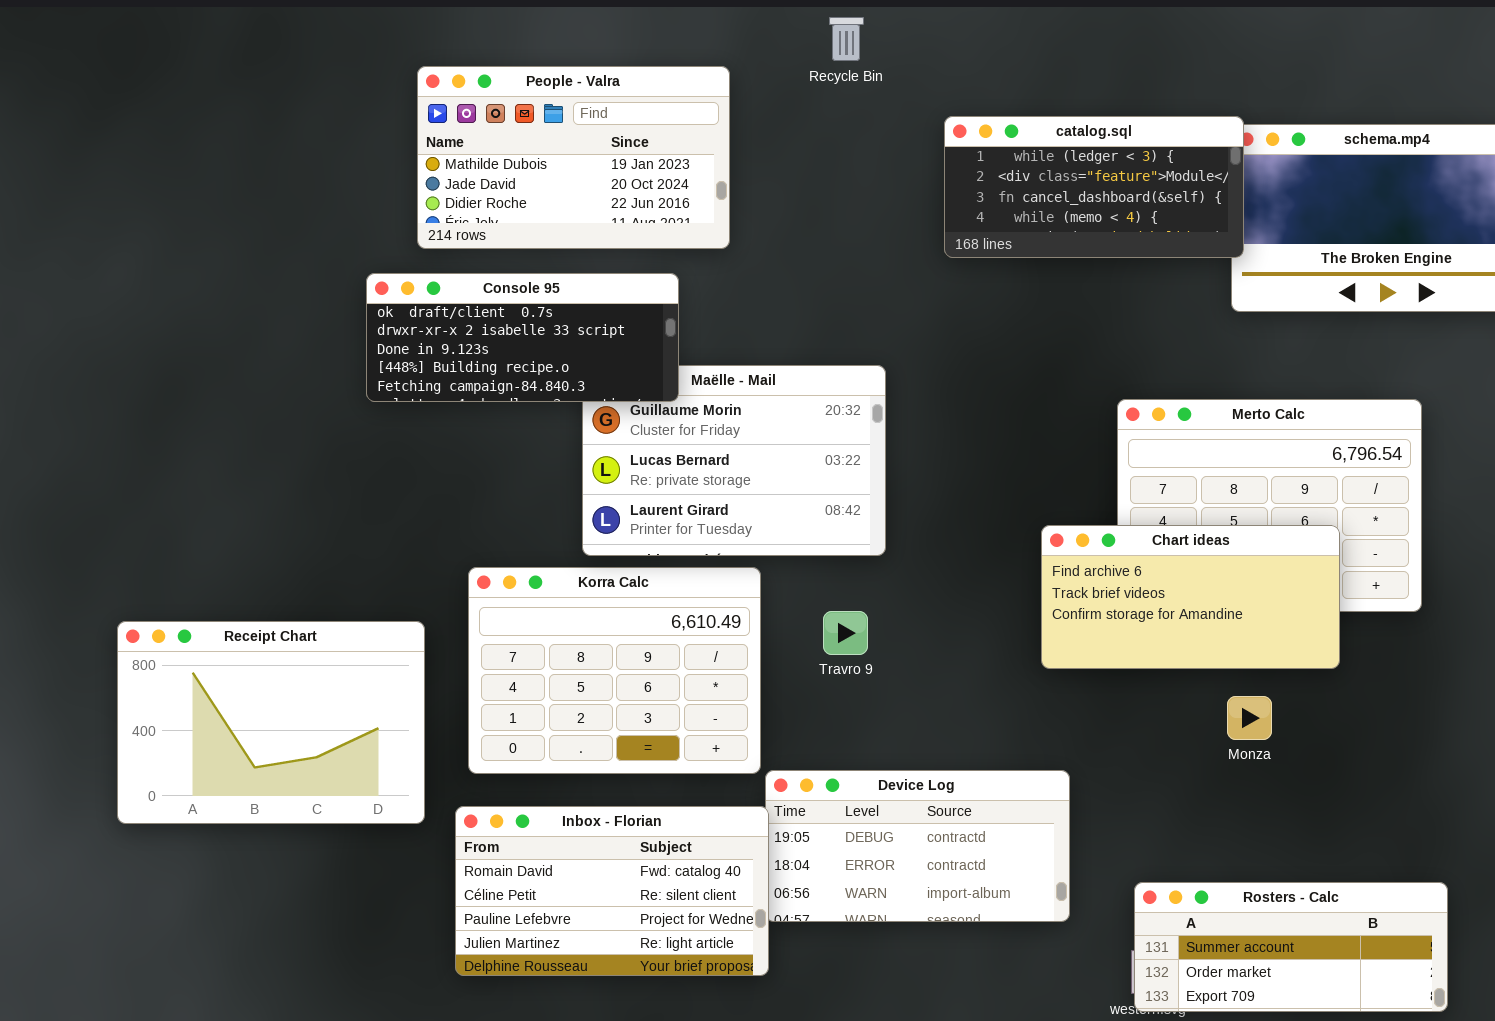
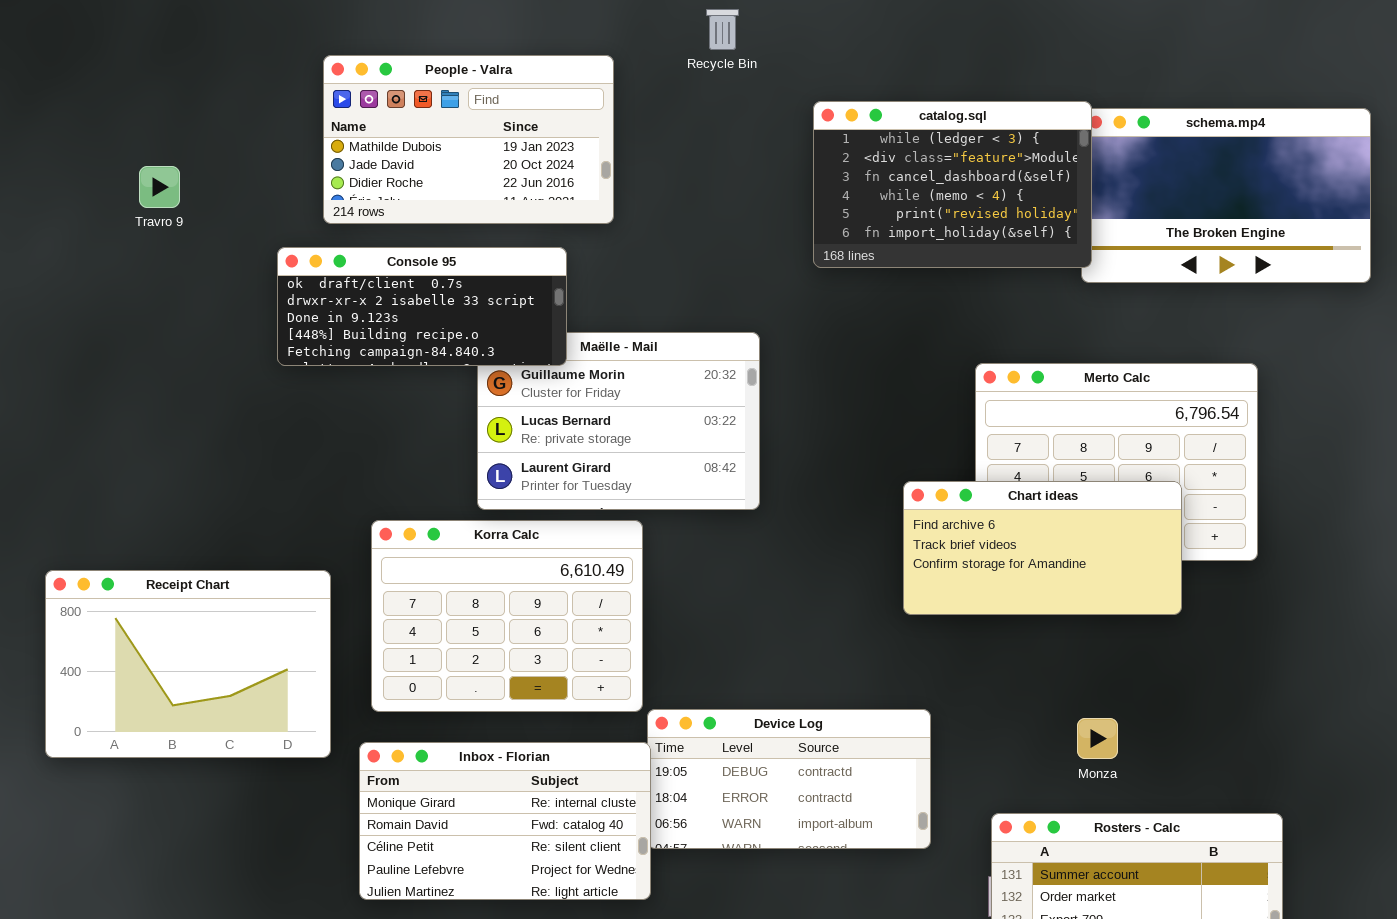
catalog.sql: [944,116,1244,258] -> [813,101,1092,268], resized
Travro 9: [823,611,868,655] -> [139,166,180,208], moved
Monza: [1227,696,1272,740] -> [1077,718,1118,759], moved
Inbox - Florian: [455,806,769,976] -> [359,742,651,900], scrolled up 1 row

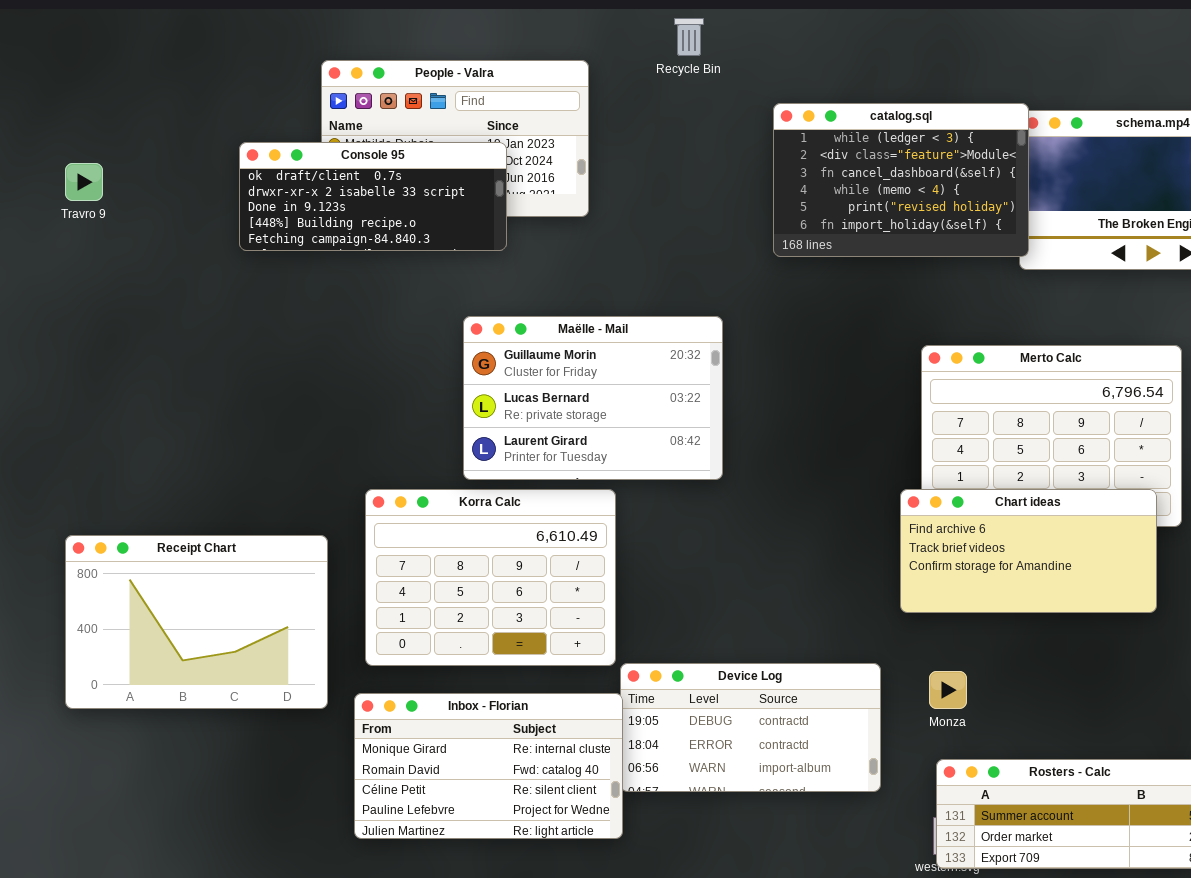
Travro 9: [139,166,180,208] -> [65,163,103,201], moved
Console 95: [277,247,567,366] -> [239,142,507,251], moved
Chart ideas: [903,481,1182,615] -> [900,489,1157,613], moved
Monza: [1077,718,1118,759] -> [929,671,967,709], moved

